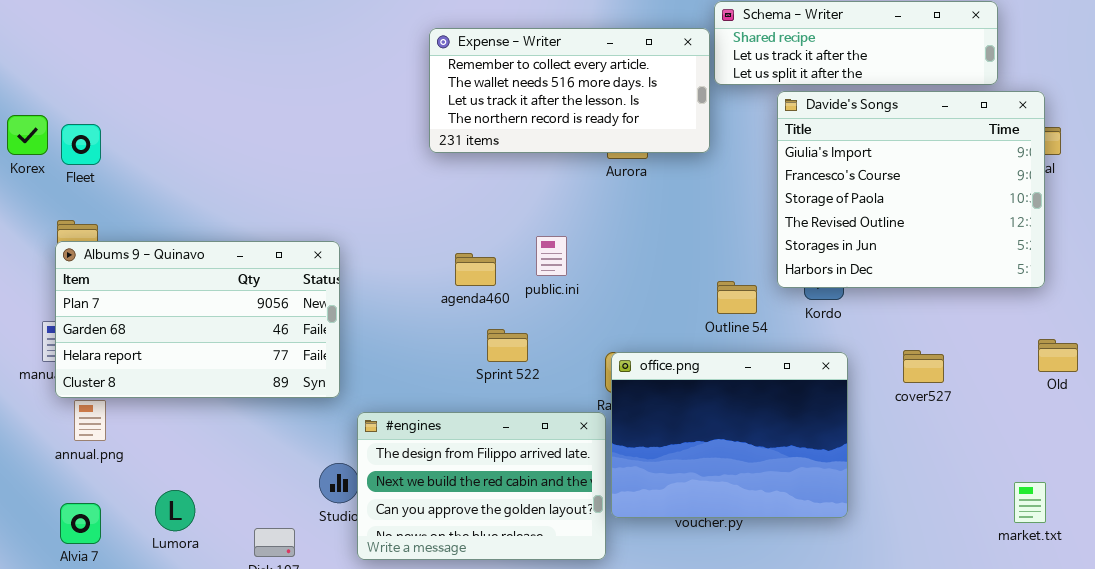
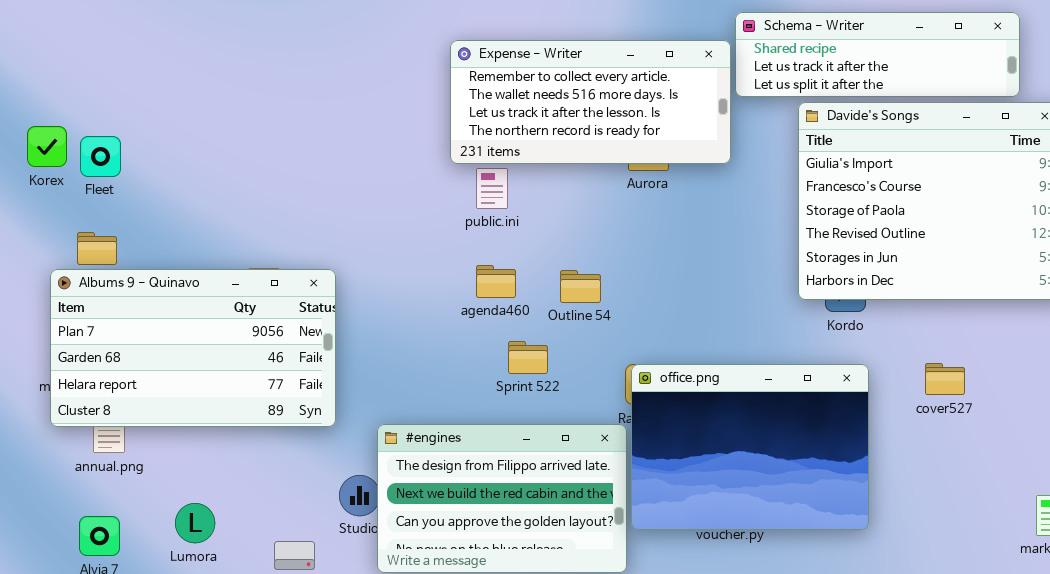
public.ini: [536,236,567,276] -> [476,168,508,209], moved
Albums 9 - Quinavo: [55,241,340,398] -> [50,269,336,427], moved
Outline 54: [717,281,757,314] -> [560,270,601,303], moved

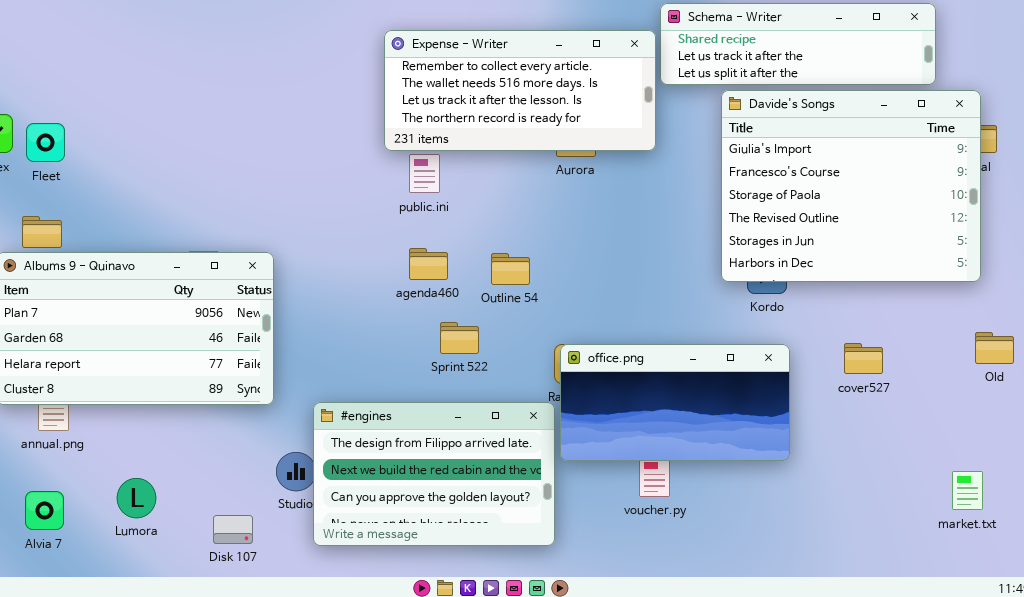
office.png: [631,364,869,530] -> [560,344,790,461], resized

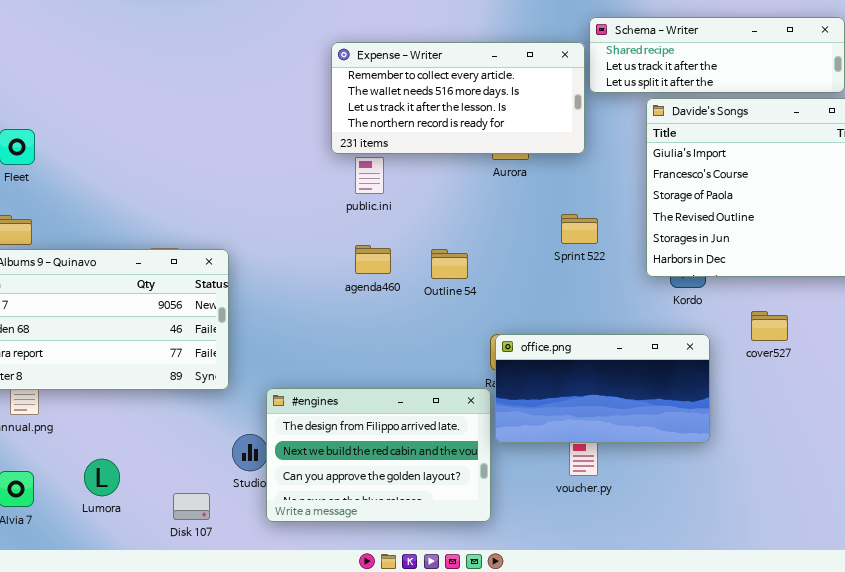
Sprint 522: [440,322,479,354] -> [561,214,598,244], moved
cover527: [844,343,883,374] -> [751,311,788,341], moved

